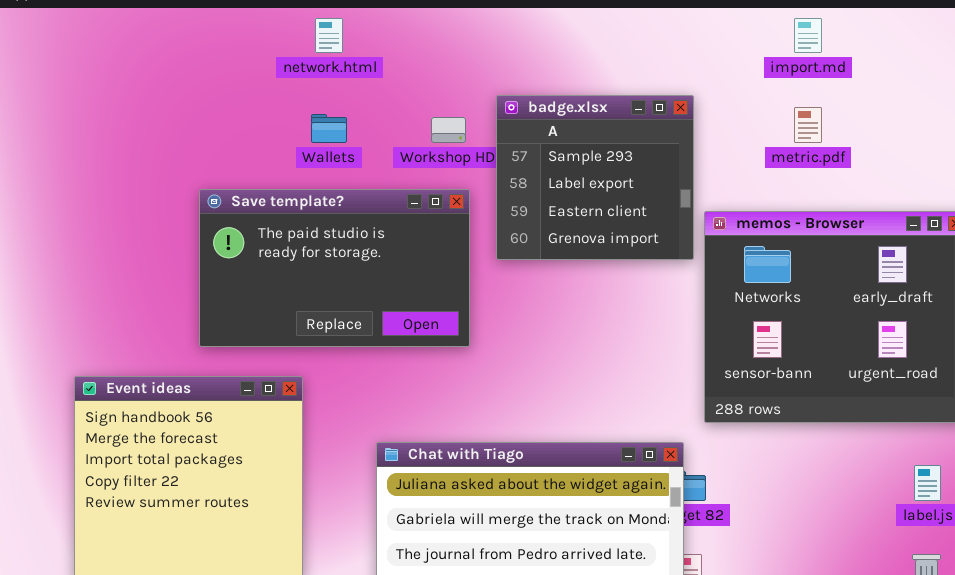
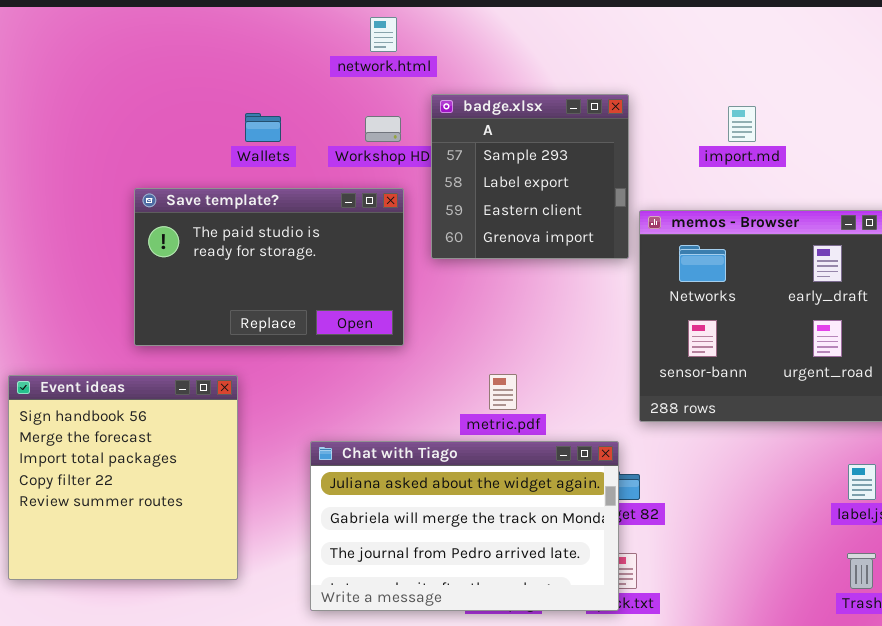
network.html: [315,18,343,53] -> [370,17,397,52], moved
import.md: [794,18,822,53] -> [728,106,756,142], moved
metric.pdf: [794,107,822,143] -> [489,374,517,410], moved

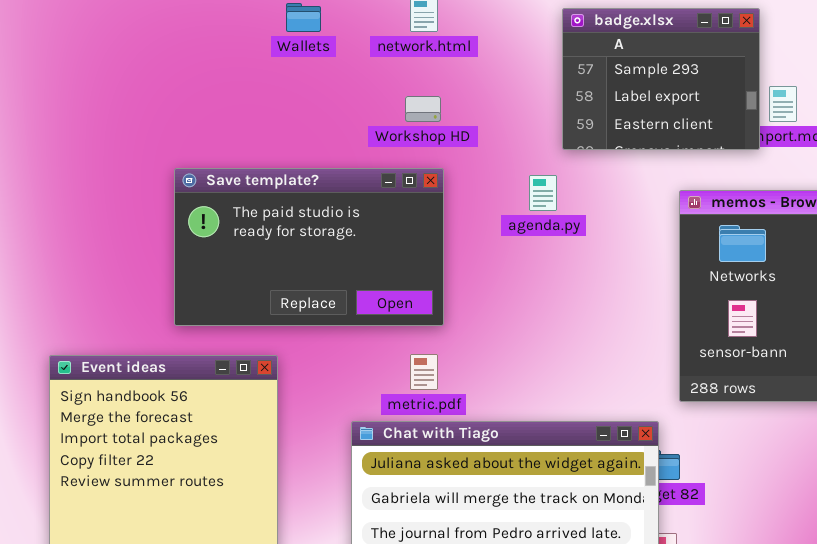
badge.xlsx: [431,94,629,259] -> [562,8,760,150], moved, resized
Wallets: [245,113,281,142] -> [286,3,321,32], moved
metric.pdf: [489,374,517,410] -> [410,354,438,390], moved

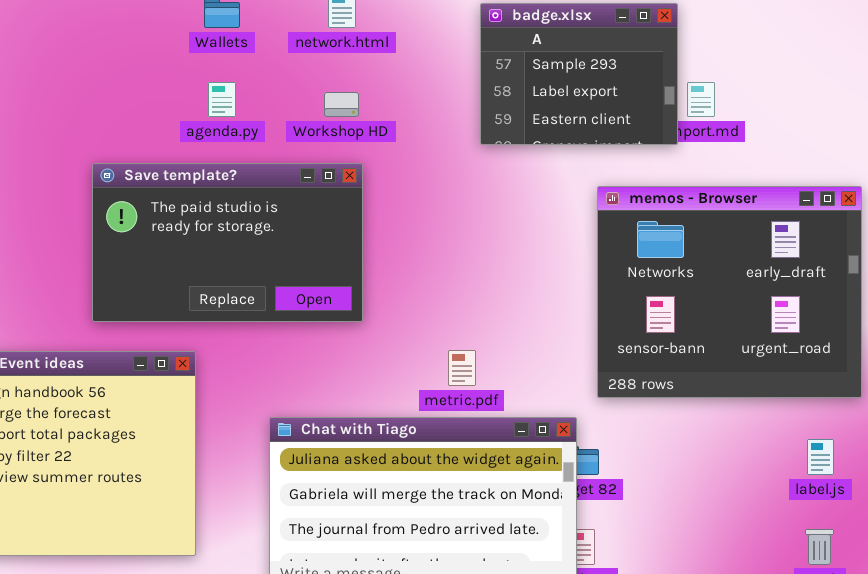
agenda.py: [529,175,557,211] -> [208,82,236,117], moved
metric.pdf: [410,354,438,390] -> [448,350,476,386], moved

